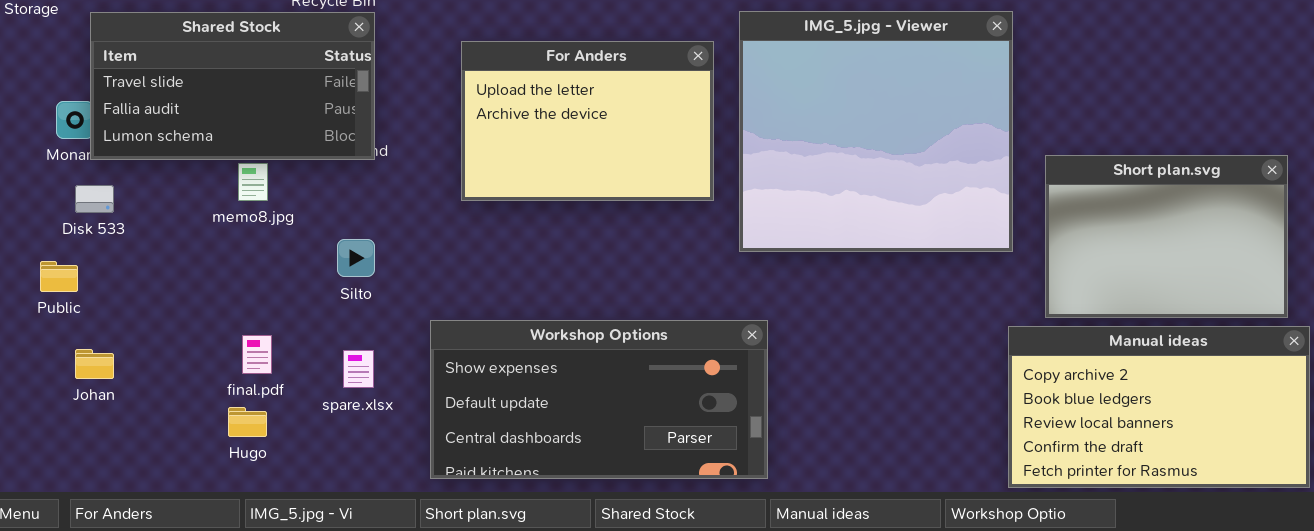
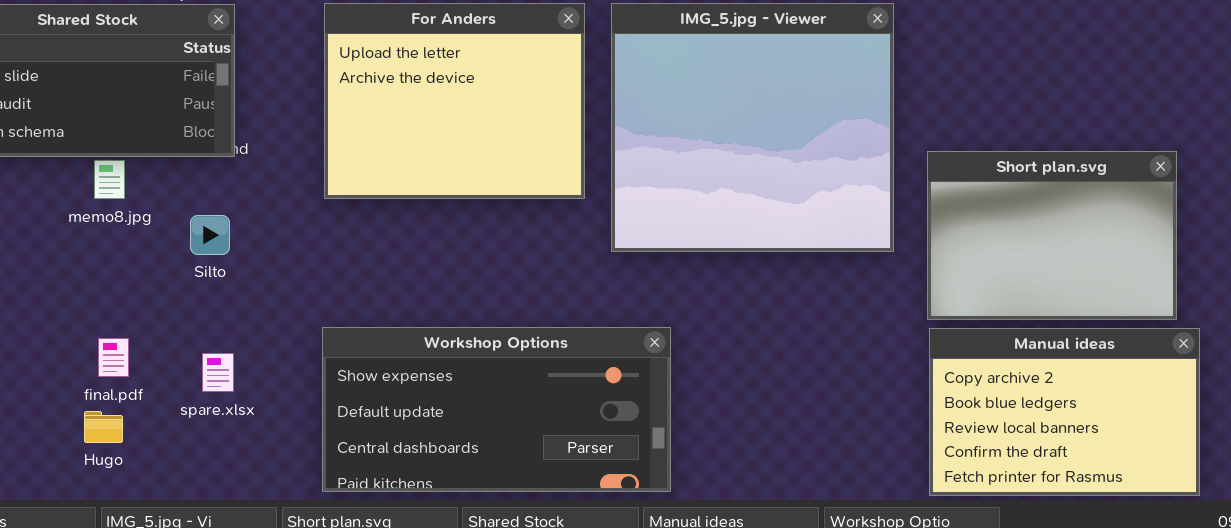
For Anders: [461,41,714,201] -> [324,3,585,199], resized
Silto: [337,239,375,277] -> [190,215,230,255], moved
Workshop Options: [430,320,768,479] -> [322,327,671,492], moved
Manual ideas: [1008,326,1310,488] -> [929,328,1200,496], resized

